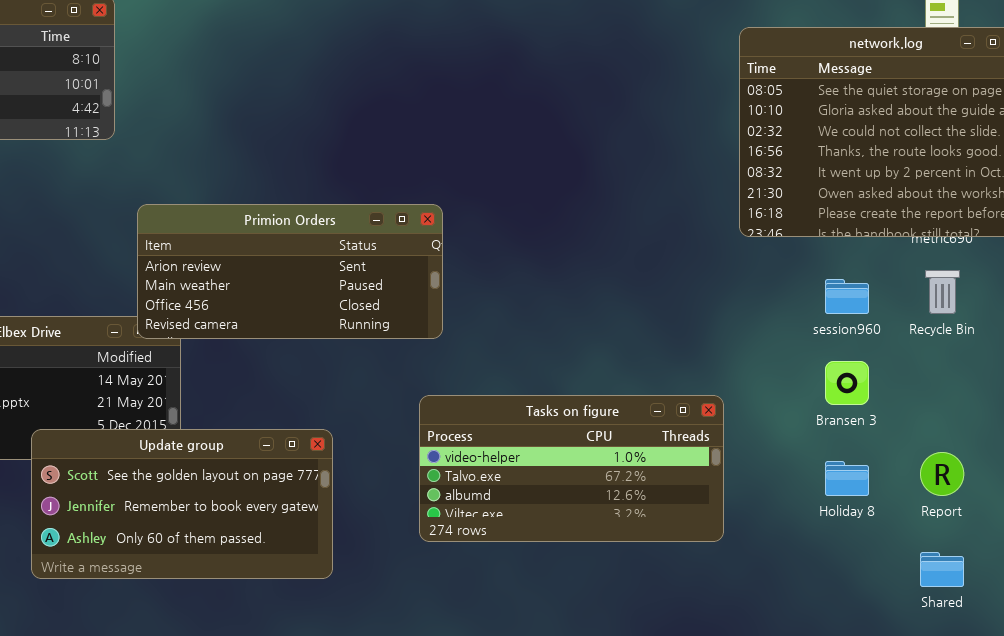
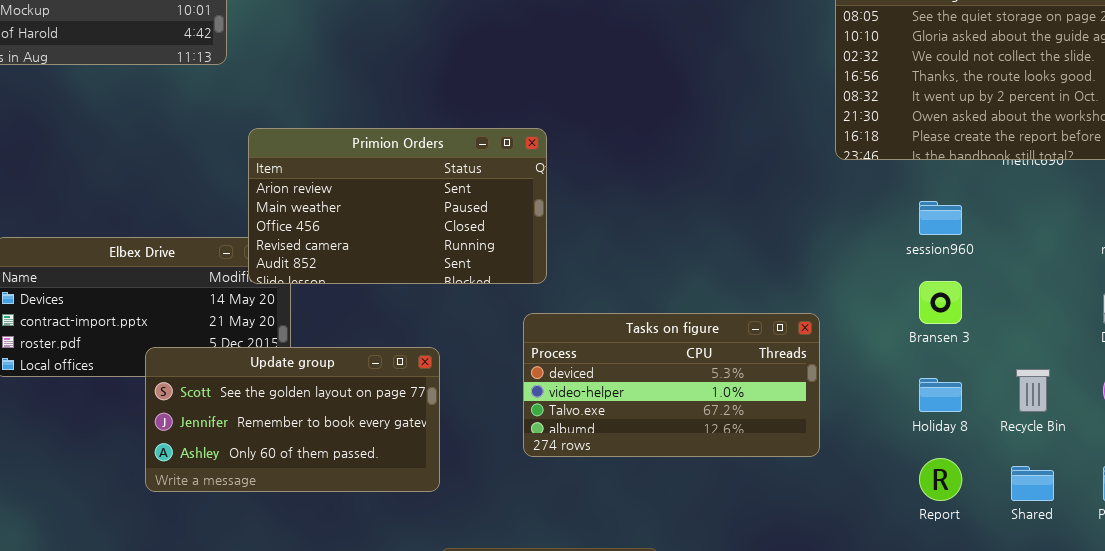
Primion Orders: [137,204,443,339] -> [248,128,547,284], resized
Recycle Bin: [925,270,960,314] -> [1016,369,1050,412], moved
Tasks on figure: [419,395,724,542] -> [523,313,820,457], scrolled up 1 row
Report: [920,452,964,496] -> [919,458,962,501], moved

